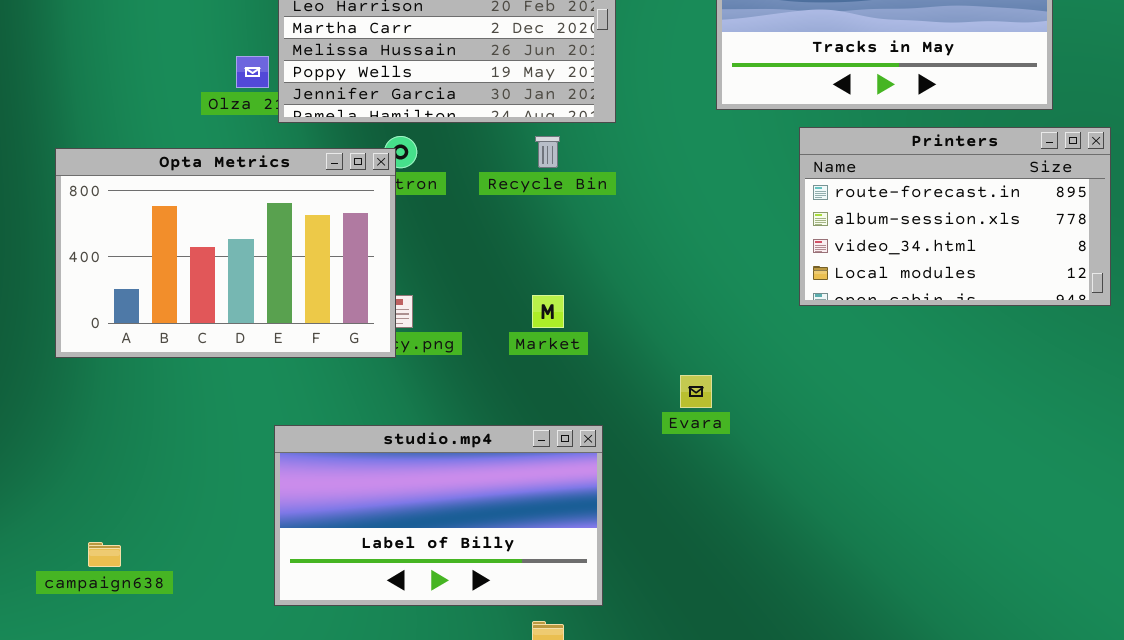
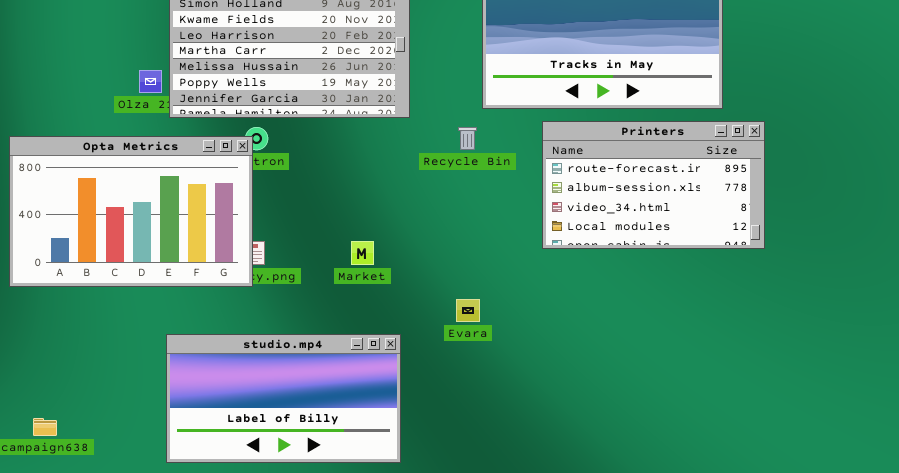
Recycle Bin: [535,136,560,168] -> [458,127,477,150], moved

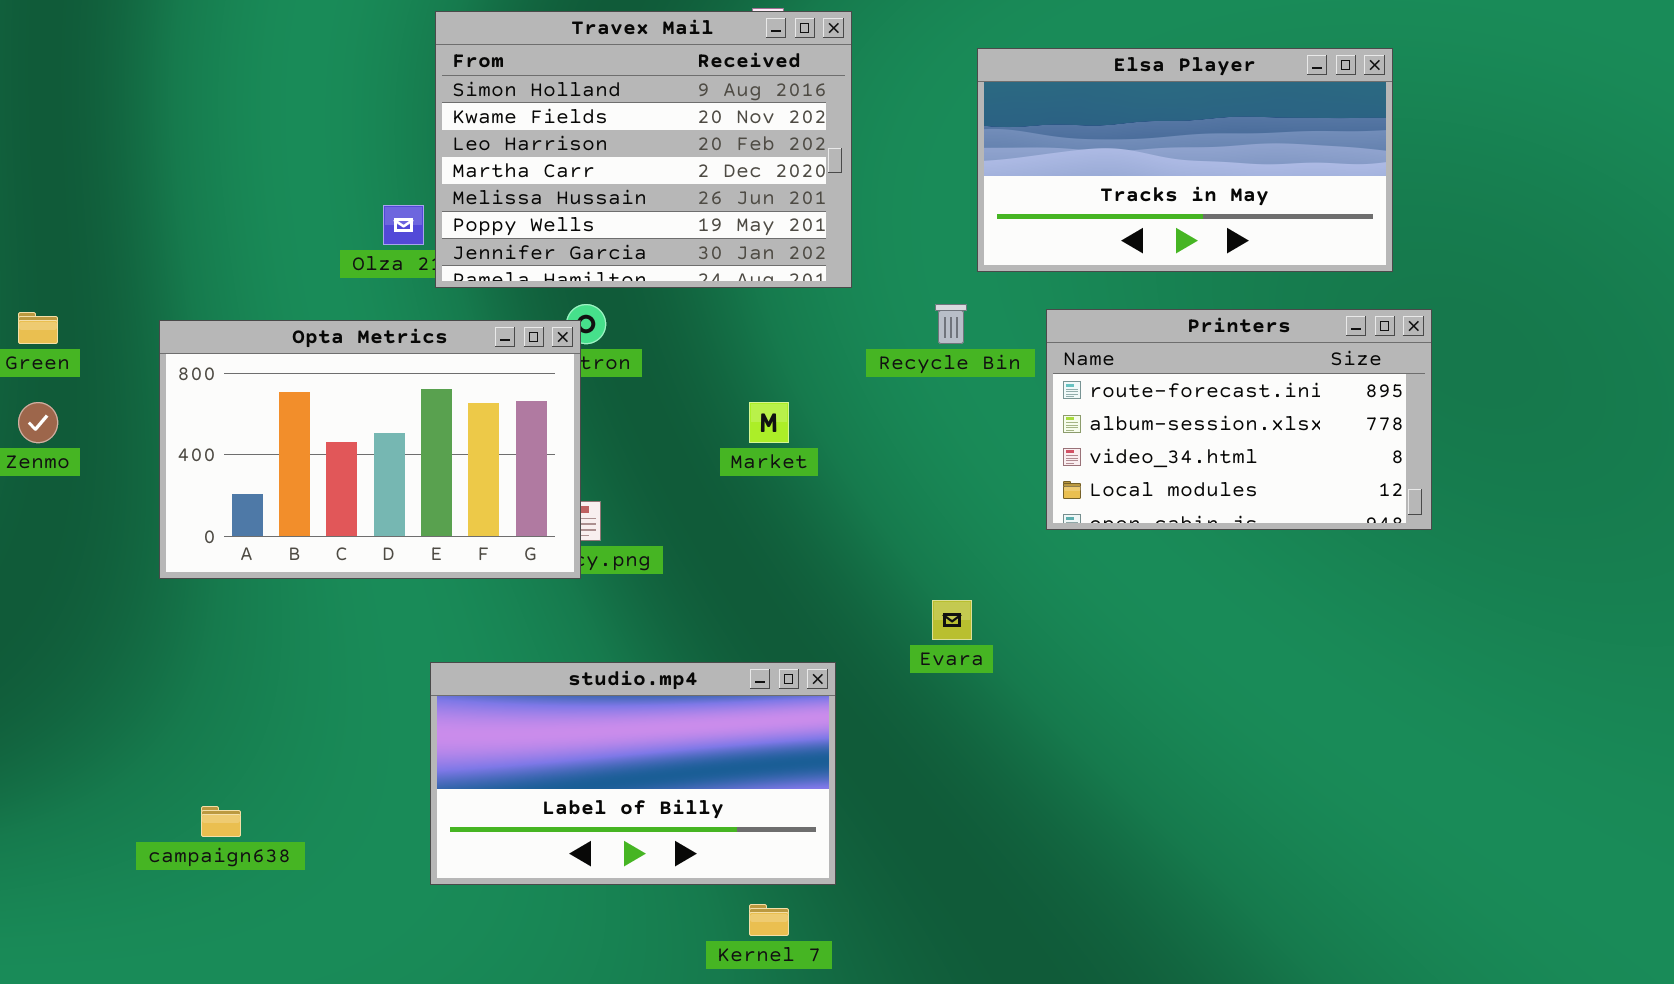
Printers: [542,121,765,249] -> [1046,309,1432,530], moved
Market: [351,241,374,265] -> [749,402,789,443], moved

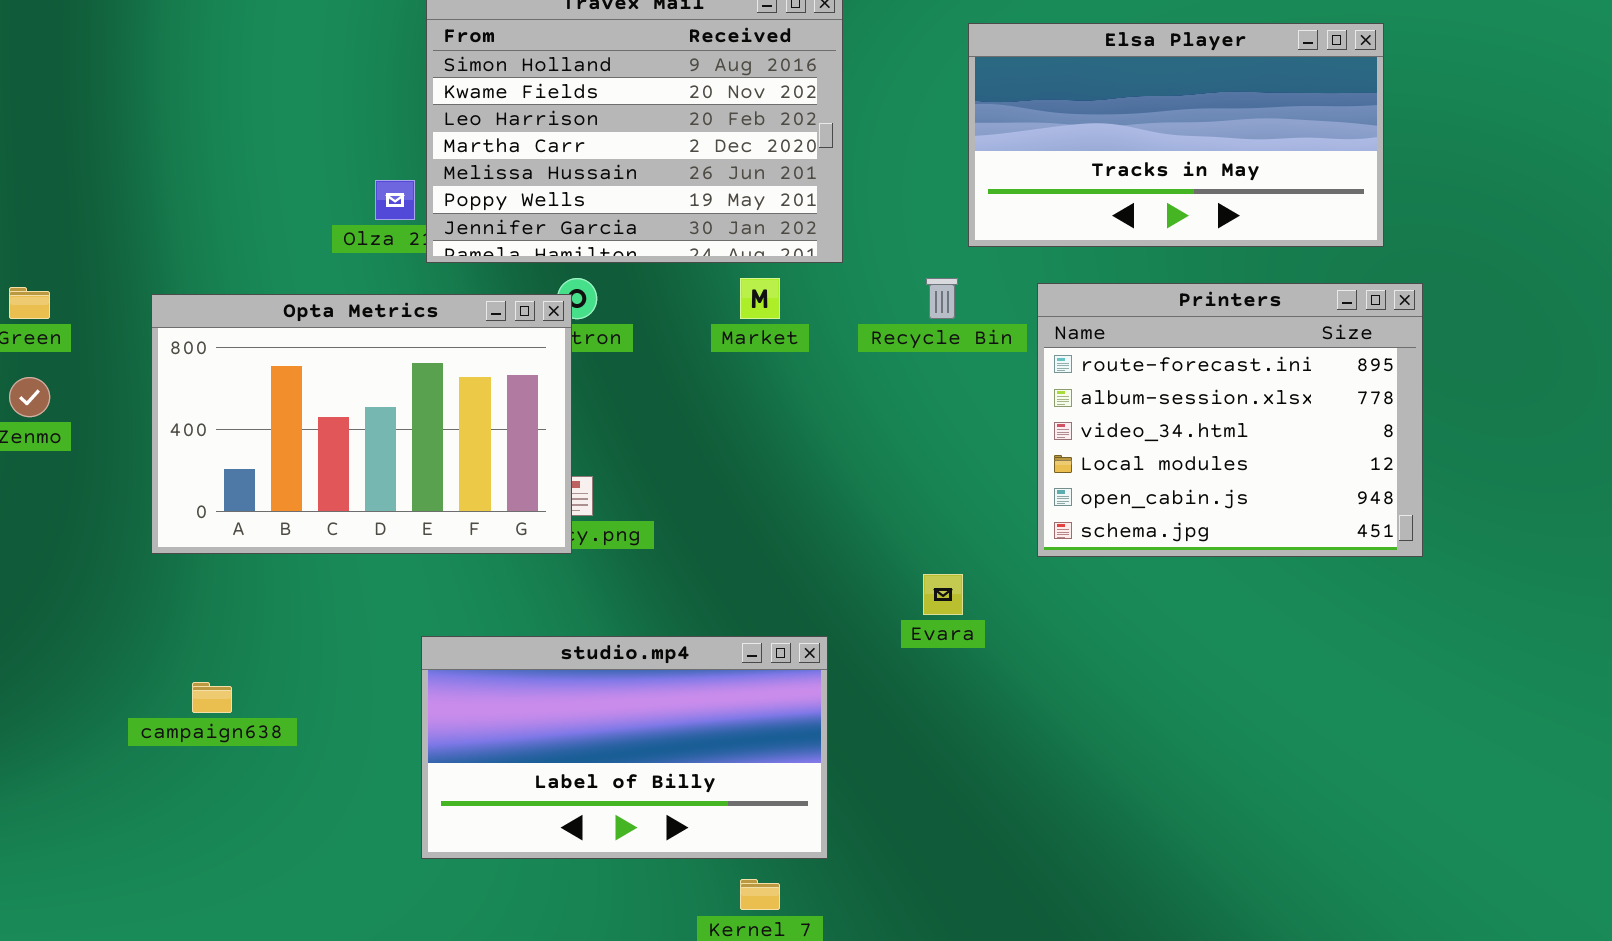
Printers: [1046,309,1432,530] -> [1037,283,1423,557], resized
Market: [749,402,789,443] -> [740,278,780,319], moved
campaign638: [201,806,241,837] -> [192,682,232,713], moved

